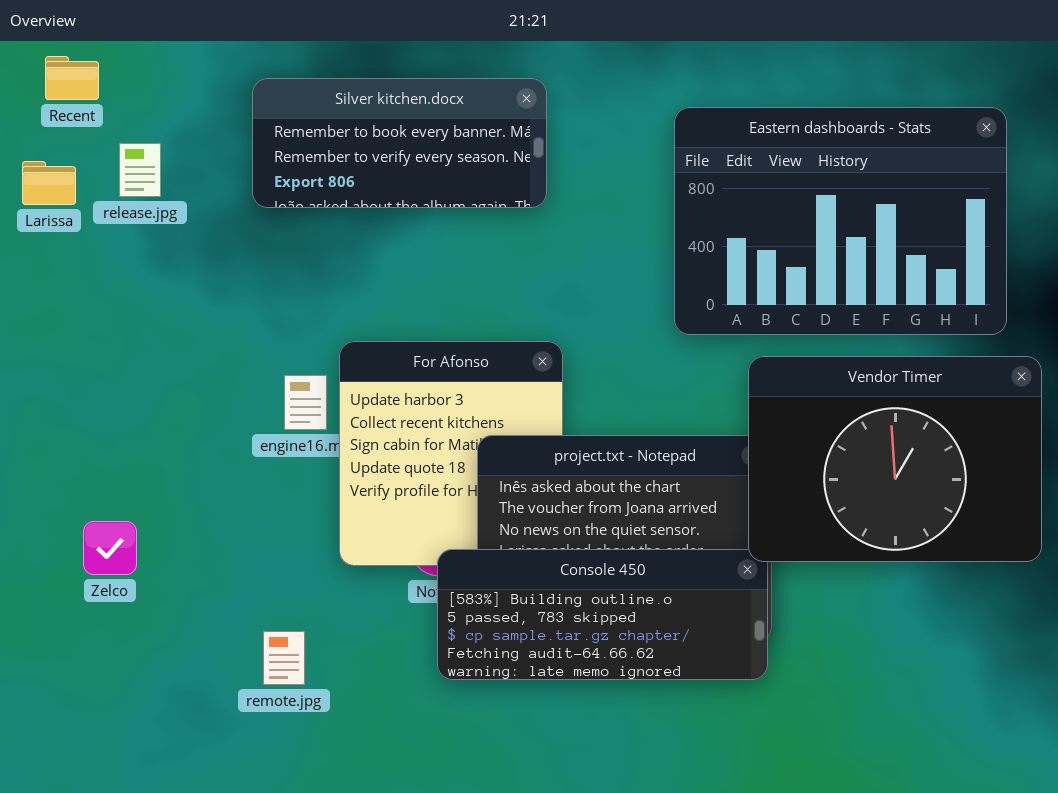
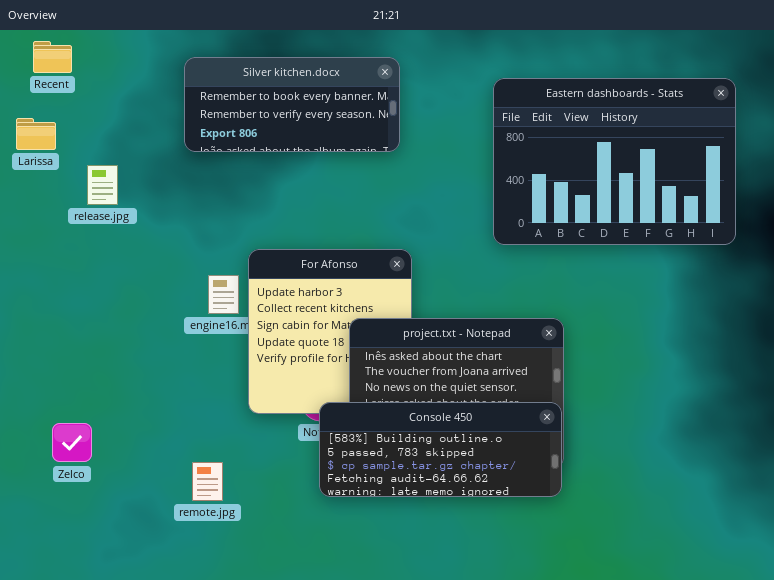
release.jpg: [119,143,161,197] -> [87,165,118,205], moved
Vendor Timer: [748,356,1042,562] -> none, closed
Zelco: [83,521,137,575] -> [52,423,92,462], moved

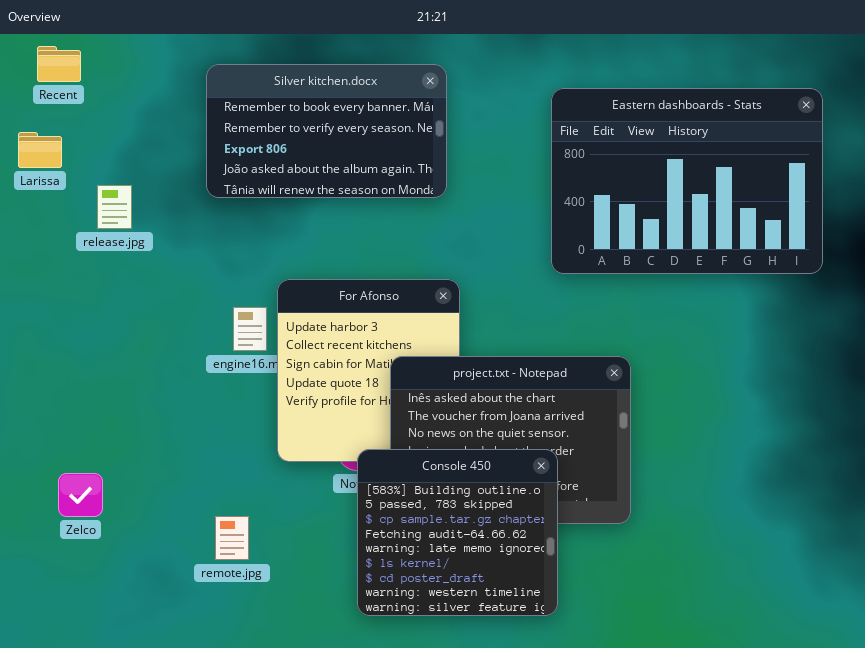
Silver kitchen.docx: [184,57,400,152] -> [206,64,447,198], resized
Console 450: [319,402,562,497] -> [357,449,558,616], resized

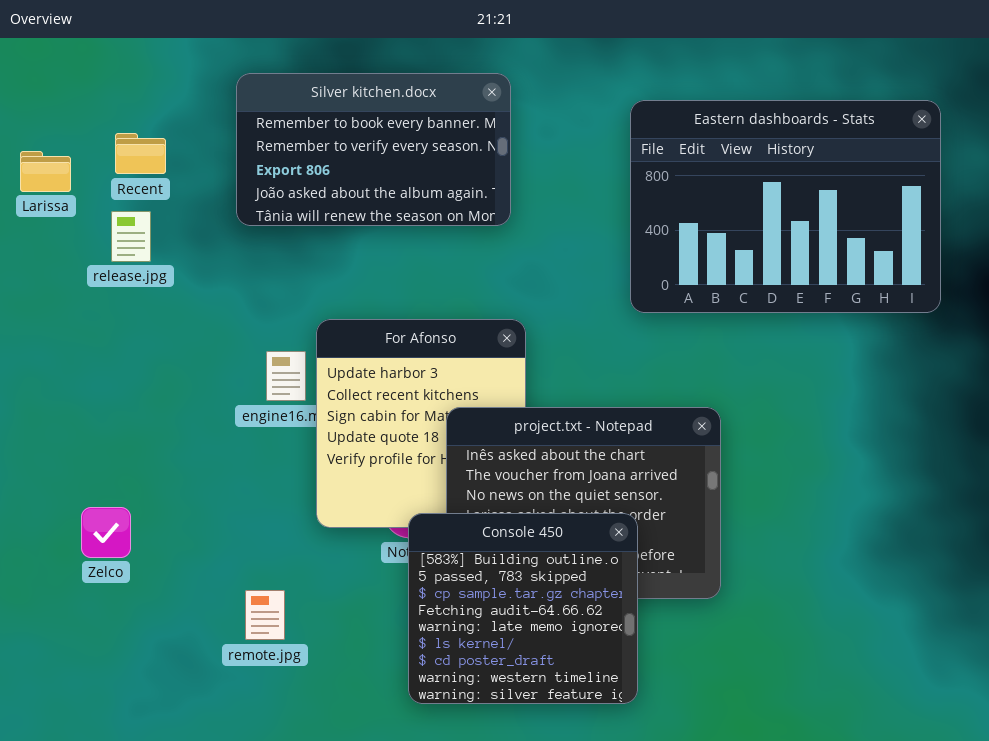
Recent: [37,46,81,82] -> [115,133,166,174], moved
Zelco: [58,473,103,517] -> [81,507,131,558], moved

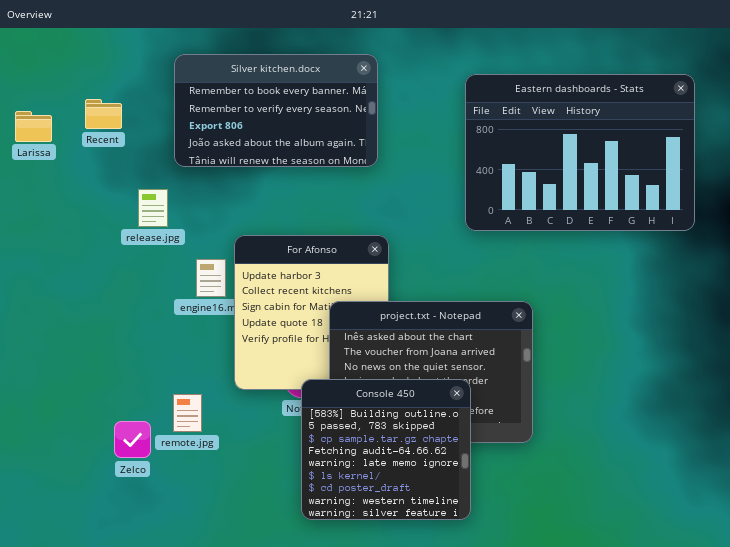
release.jpg: [111,211,151,262] -> [138,189,168,227], moved
Zelco: [81,507,131,558] -> [114,421,151,458], moved
remote.jpg: [245,590,285,640] -> [173,394,202,432], moved

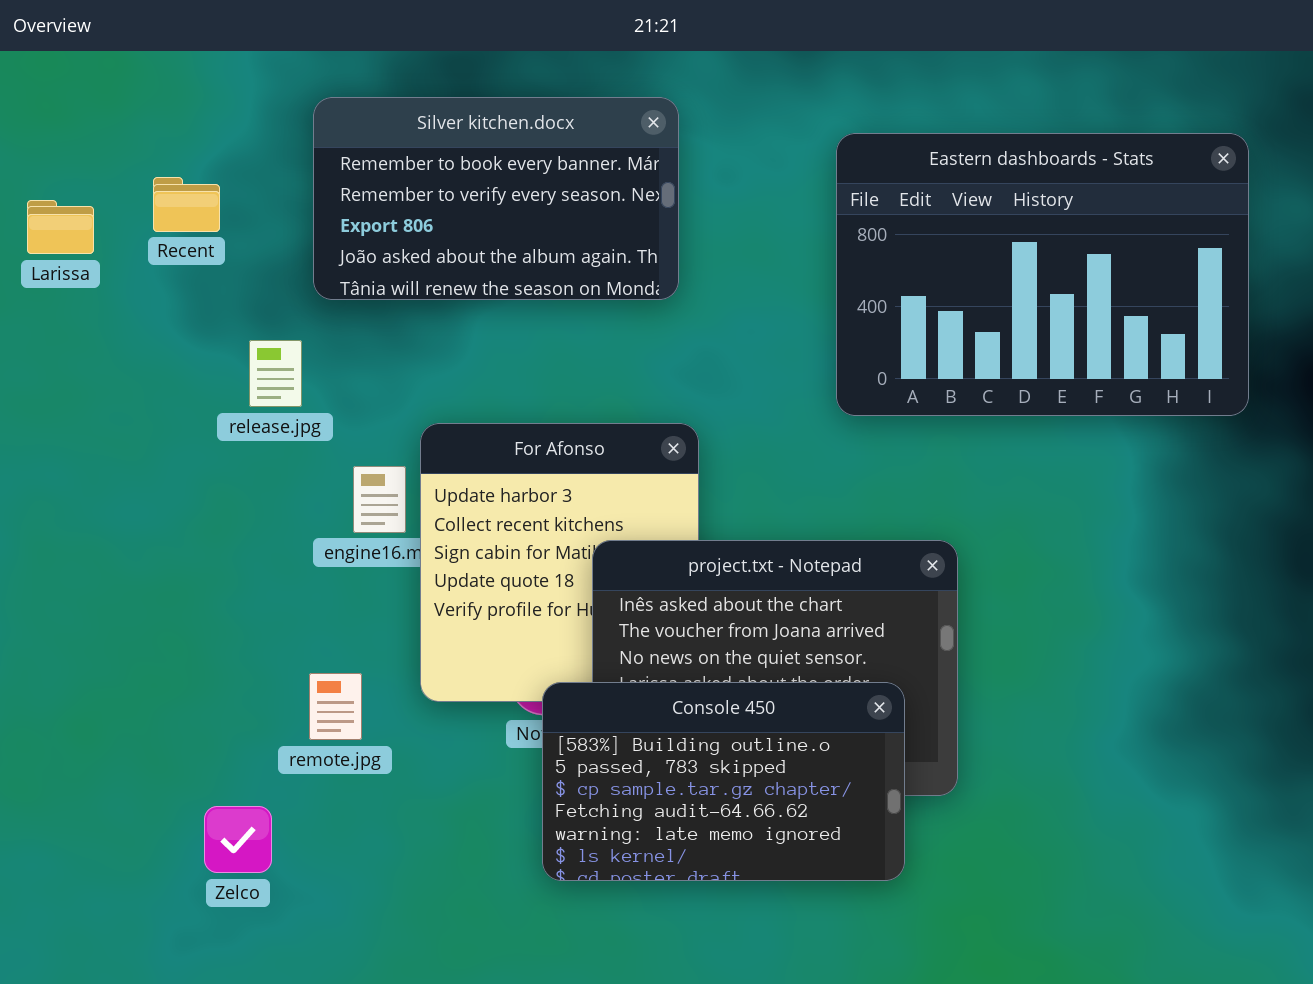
Console 450: [301,379,471,520] -> [542,682,905,881], resized
remote.jpg: [173,394,202,432] -> [309,673,362,740], moved
Zelco: [114,421,151,458] -> [204,806,272,873], moved

